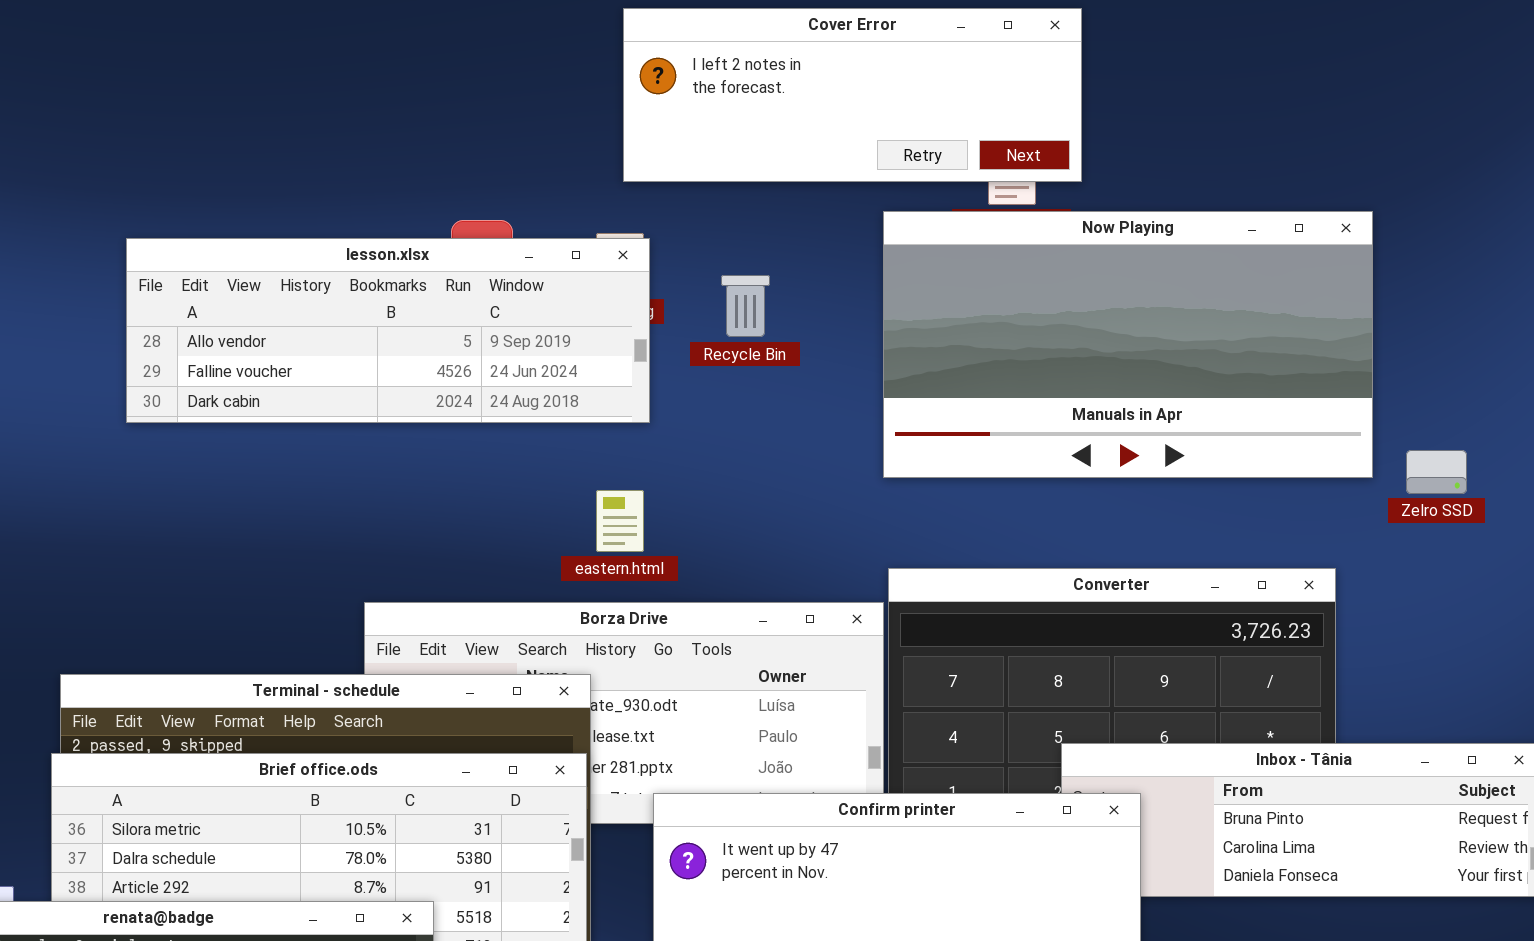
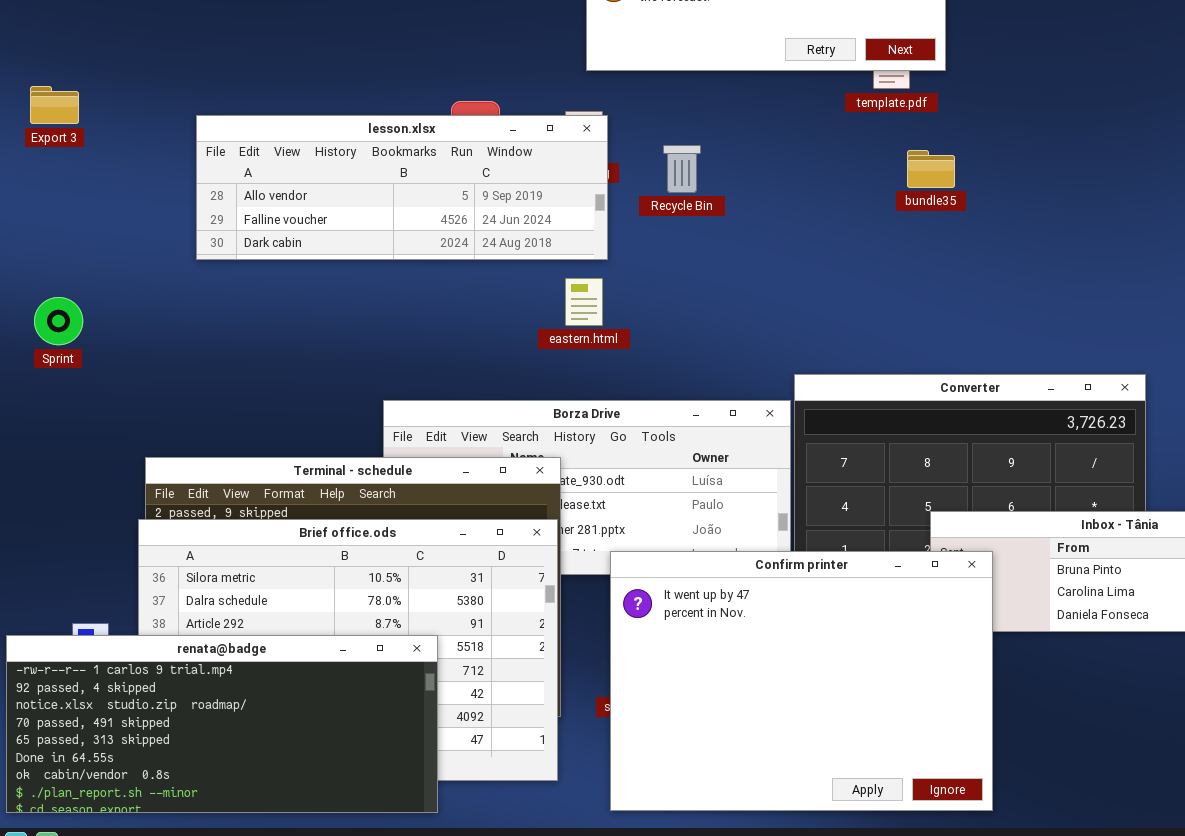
Now Playing: [883,211,1373,478] -> none, closed
eastern.html: [596,490,644,552] -> [565,278,603,326], moved

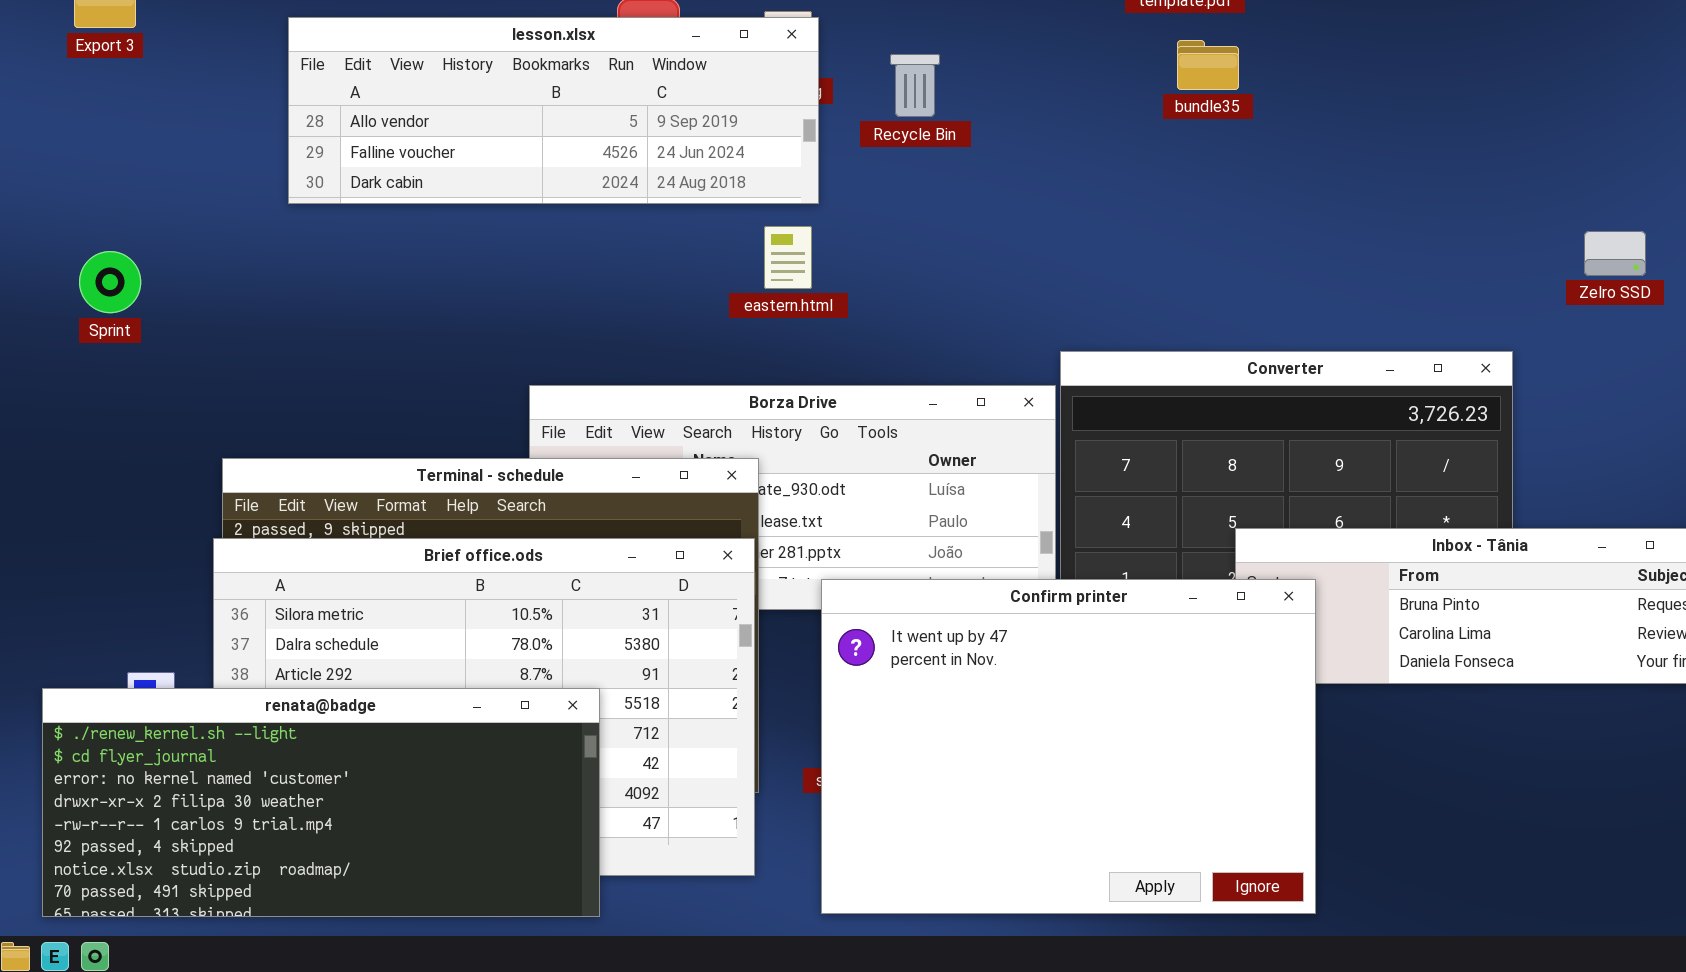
bundle35: [907,150,955,188] -> [1177,40,1239,90], moved
renata@badge: [6,635,438,813] -> [42,688,600,917], scrolled up 4 rows

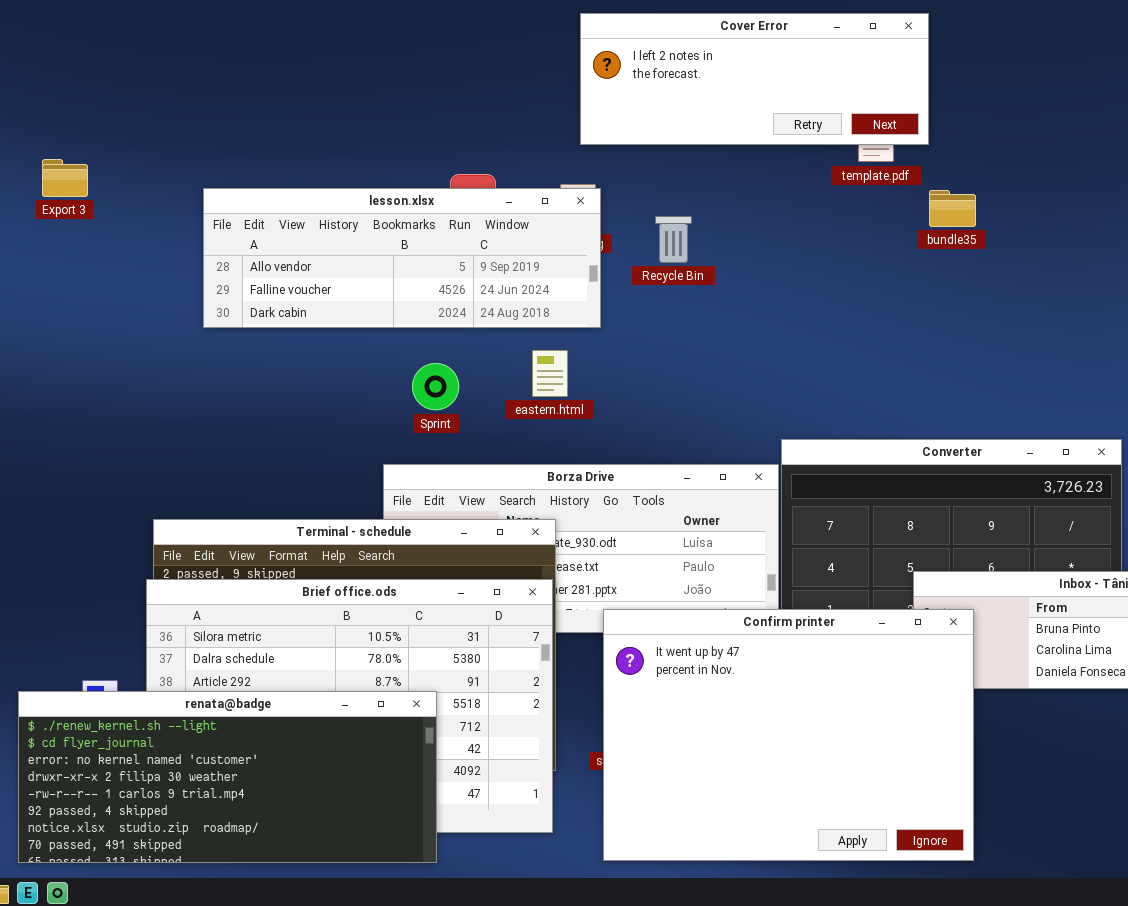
bundle35: [1177,40,1239,90] -> [929,190,976,227], moved
eastern.html: [764,226,812,289] -> [532,350,568,397], moved
Sprint: [79,251,141,313] -> [412,363,459,410], moved

